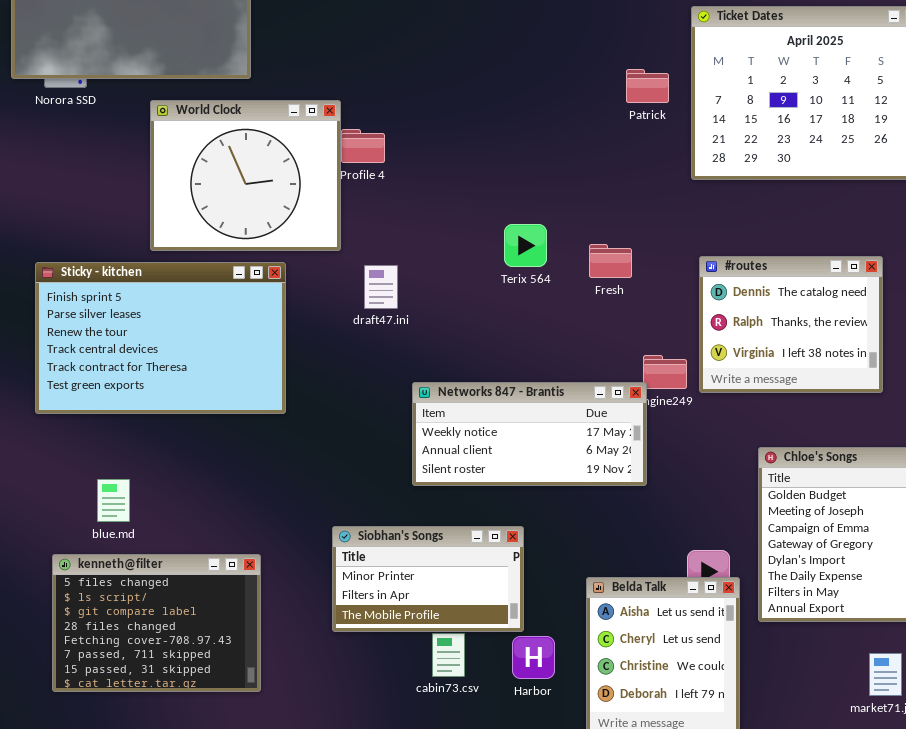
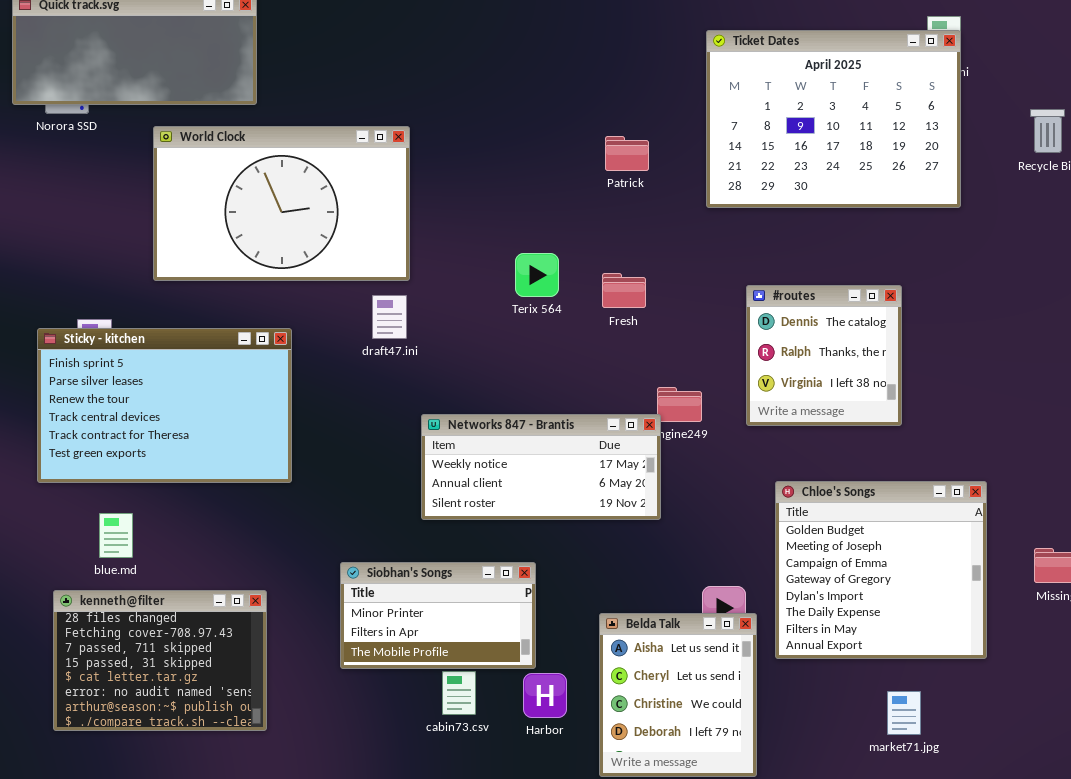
Patrick: [626,69,669,103] -> [605,136,649,171], moved
World Clock: [150,100,341,251] -> [153,126,410,281], resized
#routes: [699,256,883,393] -> [746,285,902,426], resized
Sticky - kitchen: [35,262,286,414] -> [37,328,292,483], moved
kenneth@filter: [52,554,261,692] -> [53,590,267,731], scrolled down 3 rows

